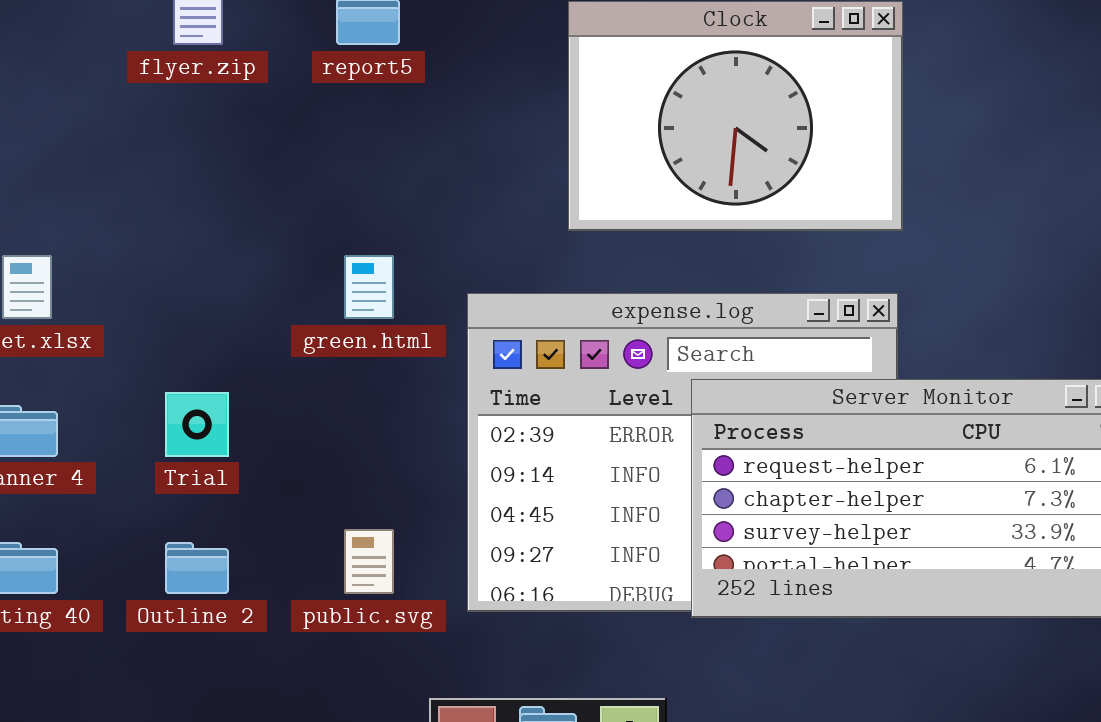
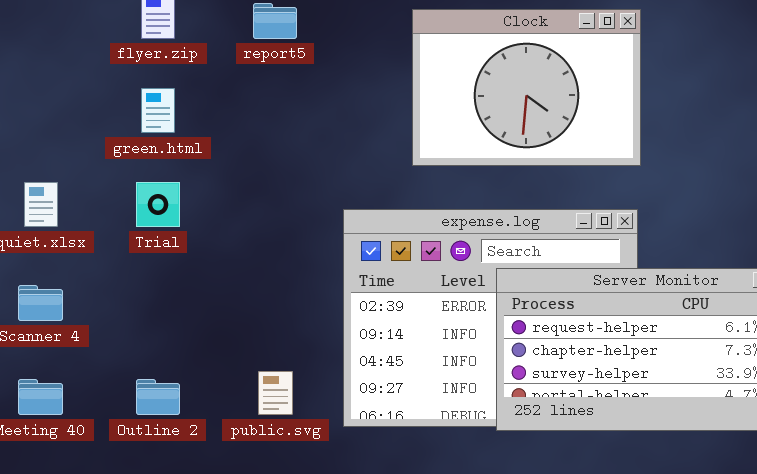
green.html: [344,255,394,319] -> [141,88,175,133], moved
Trial: [165,392,229,457] -> [136,182,180,227], moved

